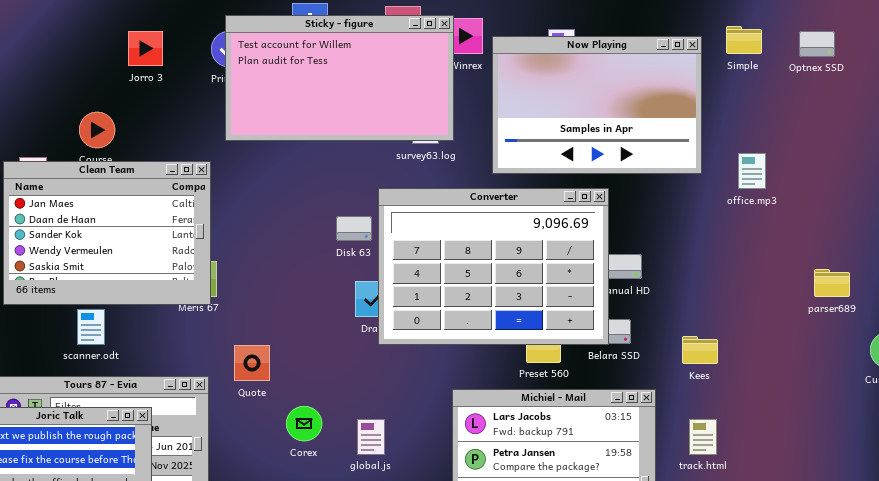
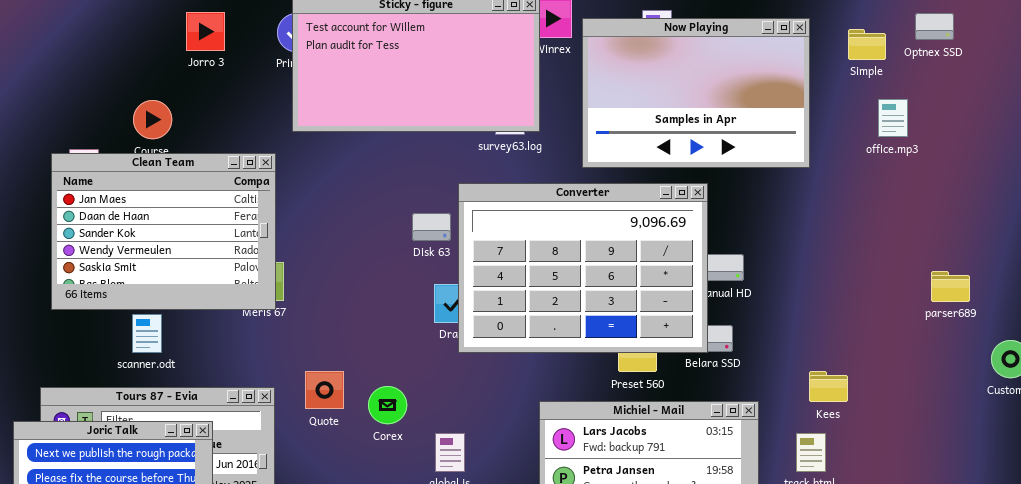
Simple: [726,26,762,54] -> [848,29,886,60], moved
office.mp3: [738,153,766,189] -> [878,99,908,137], moved
Kees: [682,336,718,364] -> [809,371,848,402], moved
Quote: [234,345,270,381] -> [305,371,344,409], moved
Corex: [286,406,322,441] -> [368,386,407,424], moved

